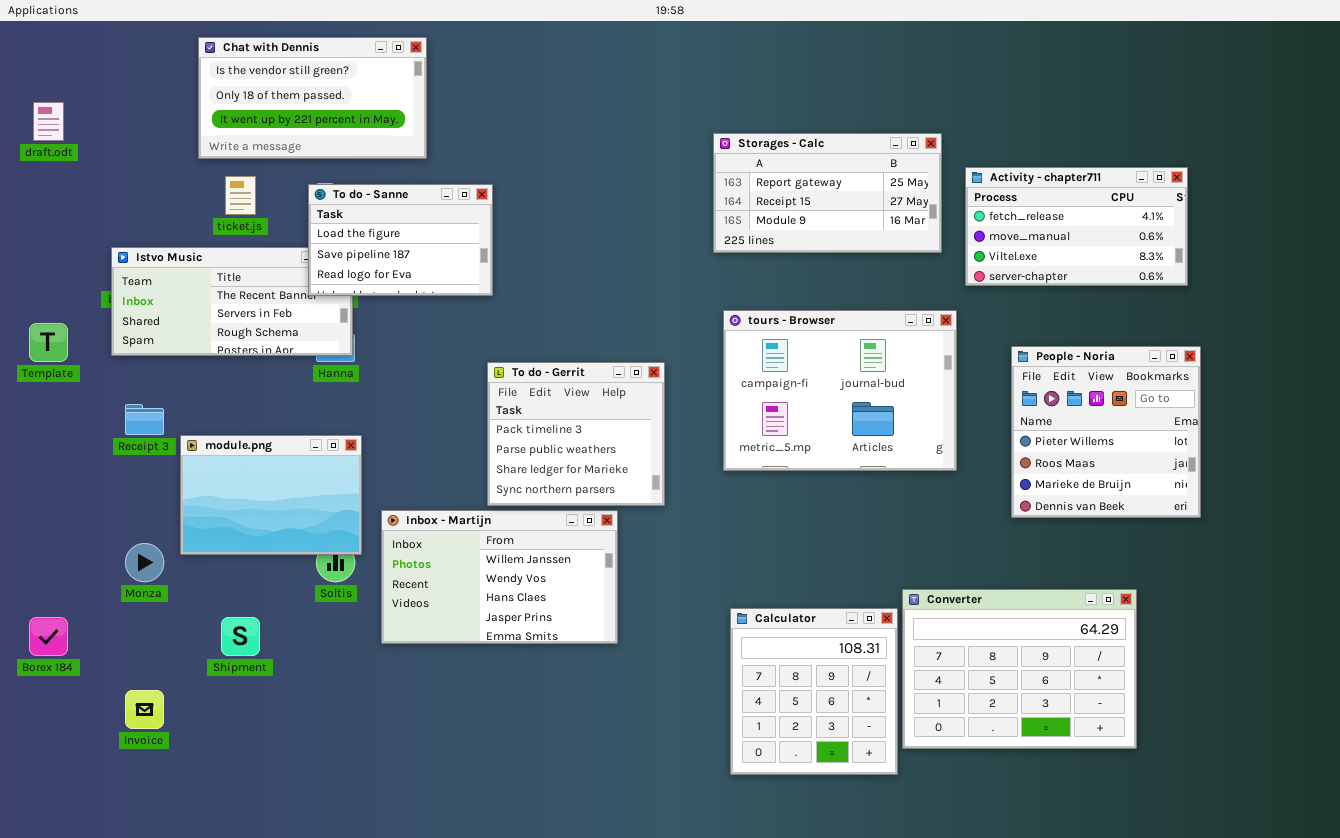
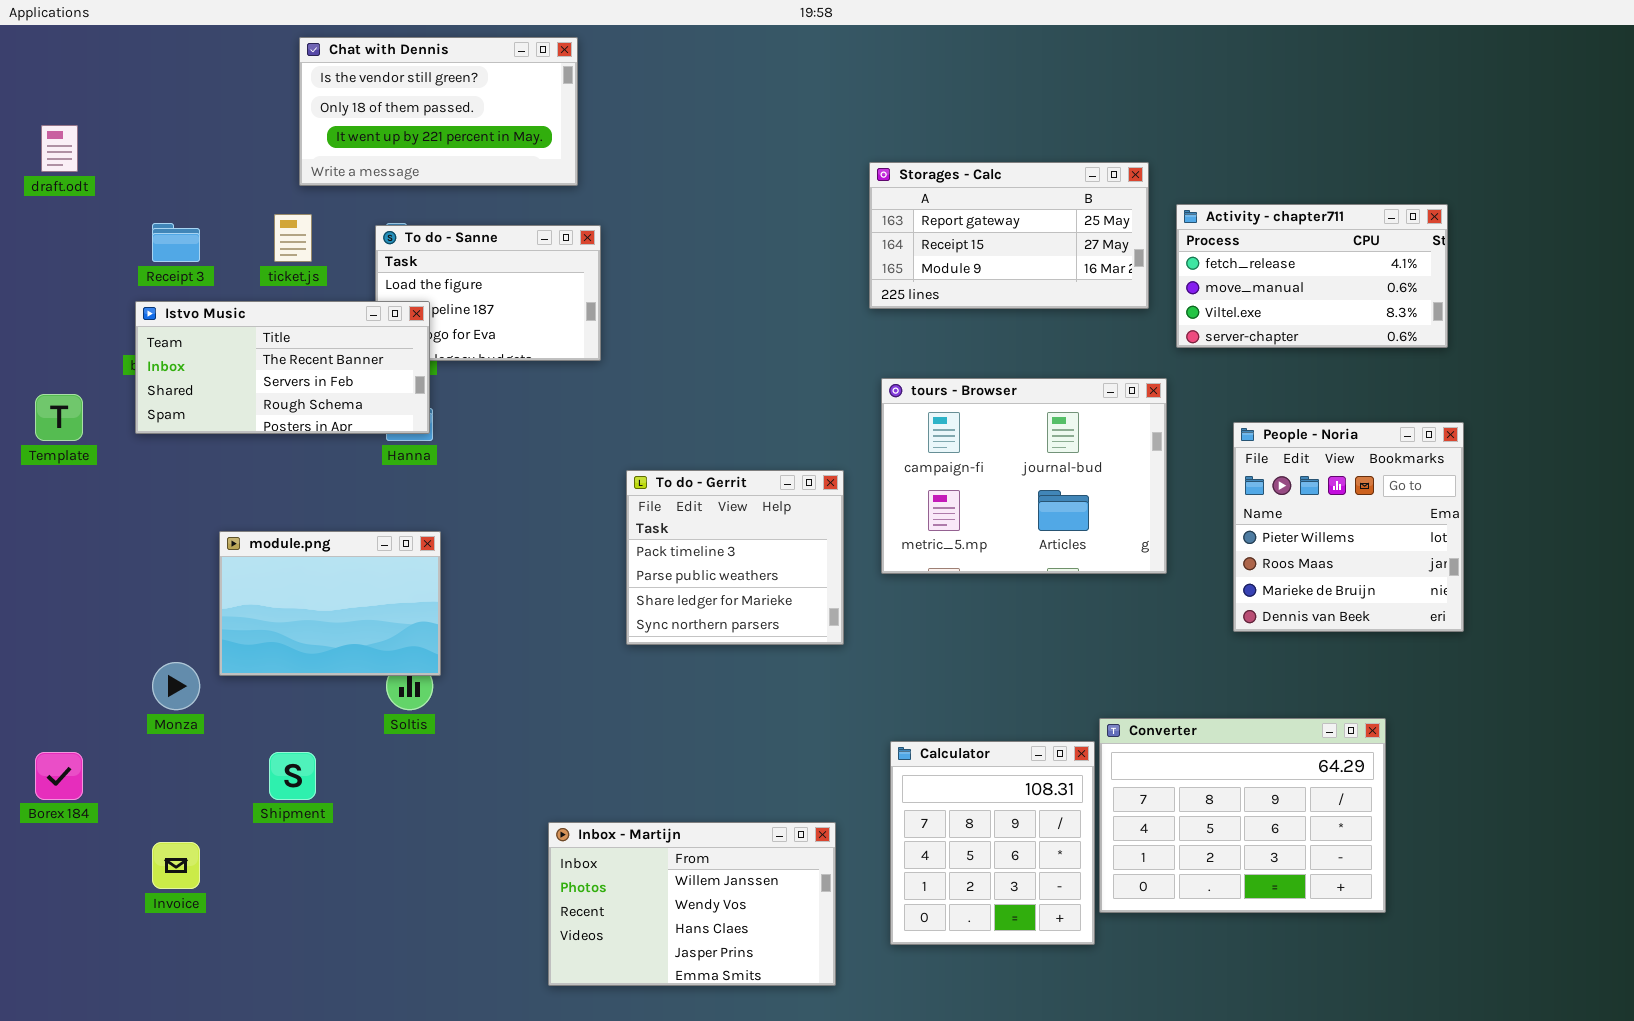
Chat with Dennis: [198,37,427,159] -> [299,37,578,186], moved
Istvo Music: [111,247,353,356] -> [135,301,430,434], raised
To do - Gerrit: [487,362,665,506] -> [626,470,844,645], moved
Receipt 3: [125,404,164,435] -> [152,223,200,262], moved
Inbox - Martijn: [381,510,618,644] -> [548,822,836,986], moved

